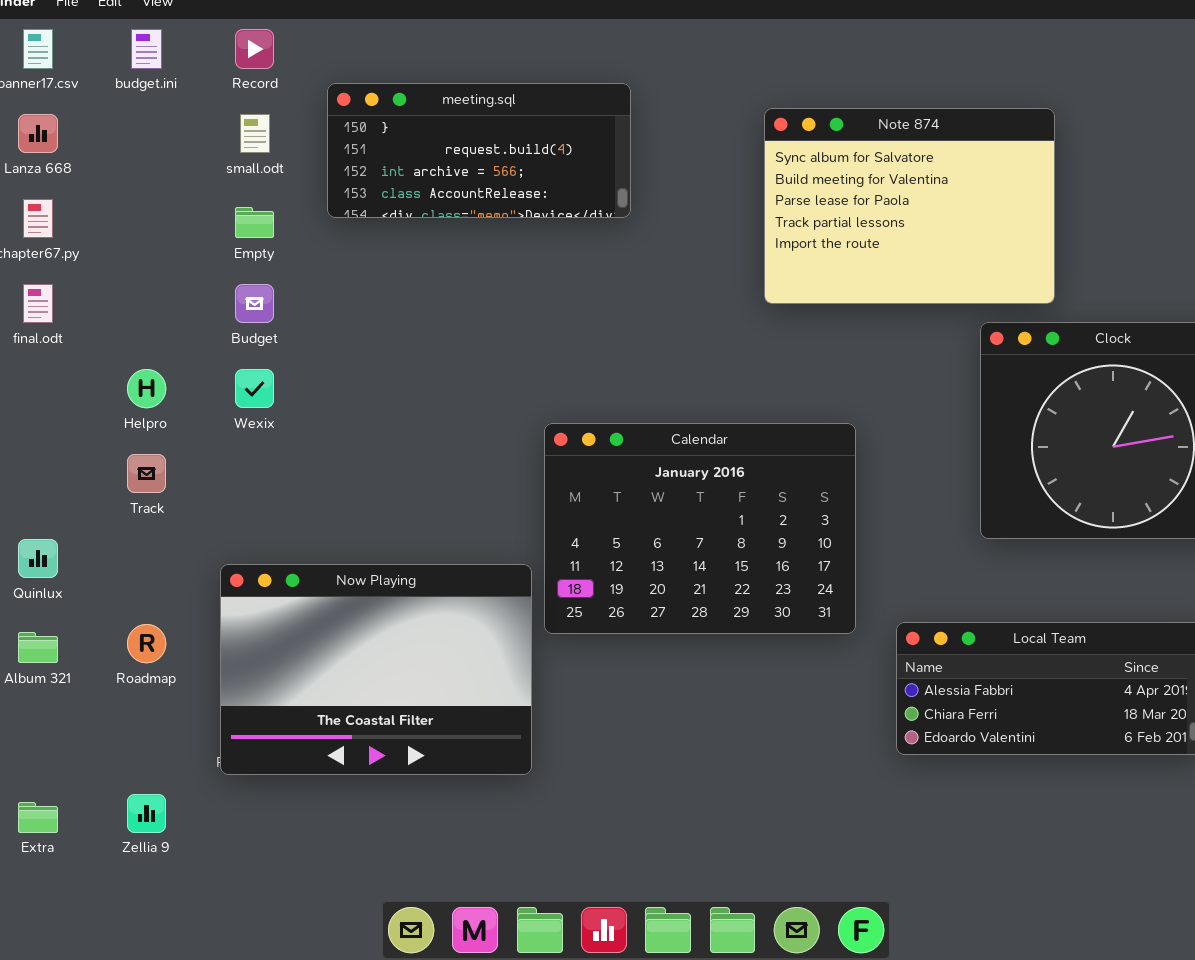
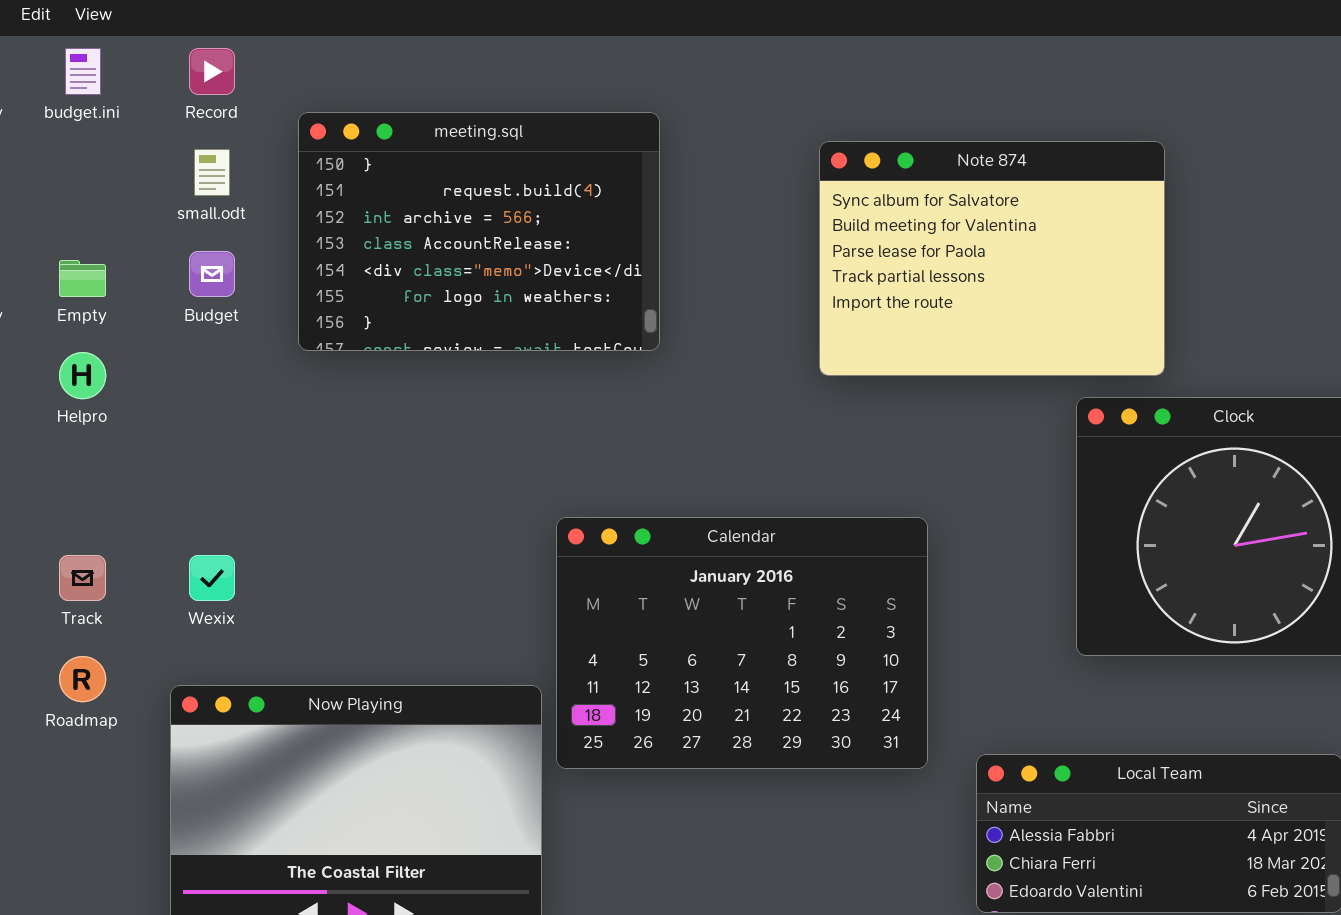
meeting.sql: [327,83,631,218] -> [298,112,660,351], resized
Empty: [235,207,274,238] -> [59,260,106,297], moved
Budget: [235,284,274,323] -> [189,251,235,297], moved
Helpro: [127,369,166,408] -> [59,352,106,399], moved
Wexix: [235,369,274,408] -> [189,555,235,601], moved
Roadmap: [127,624,166,663] -> [59,656,106,702], moved

